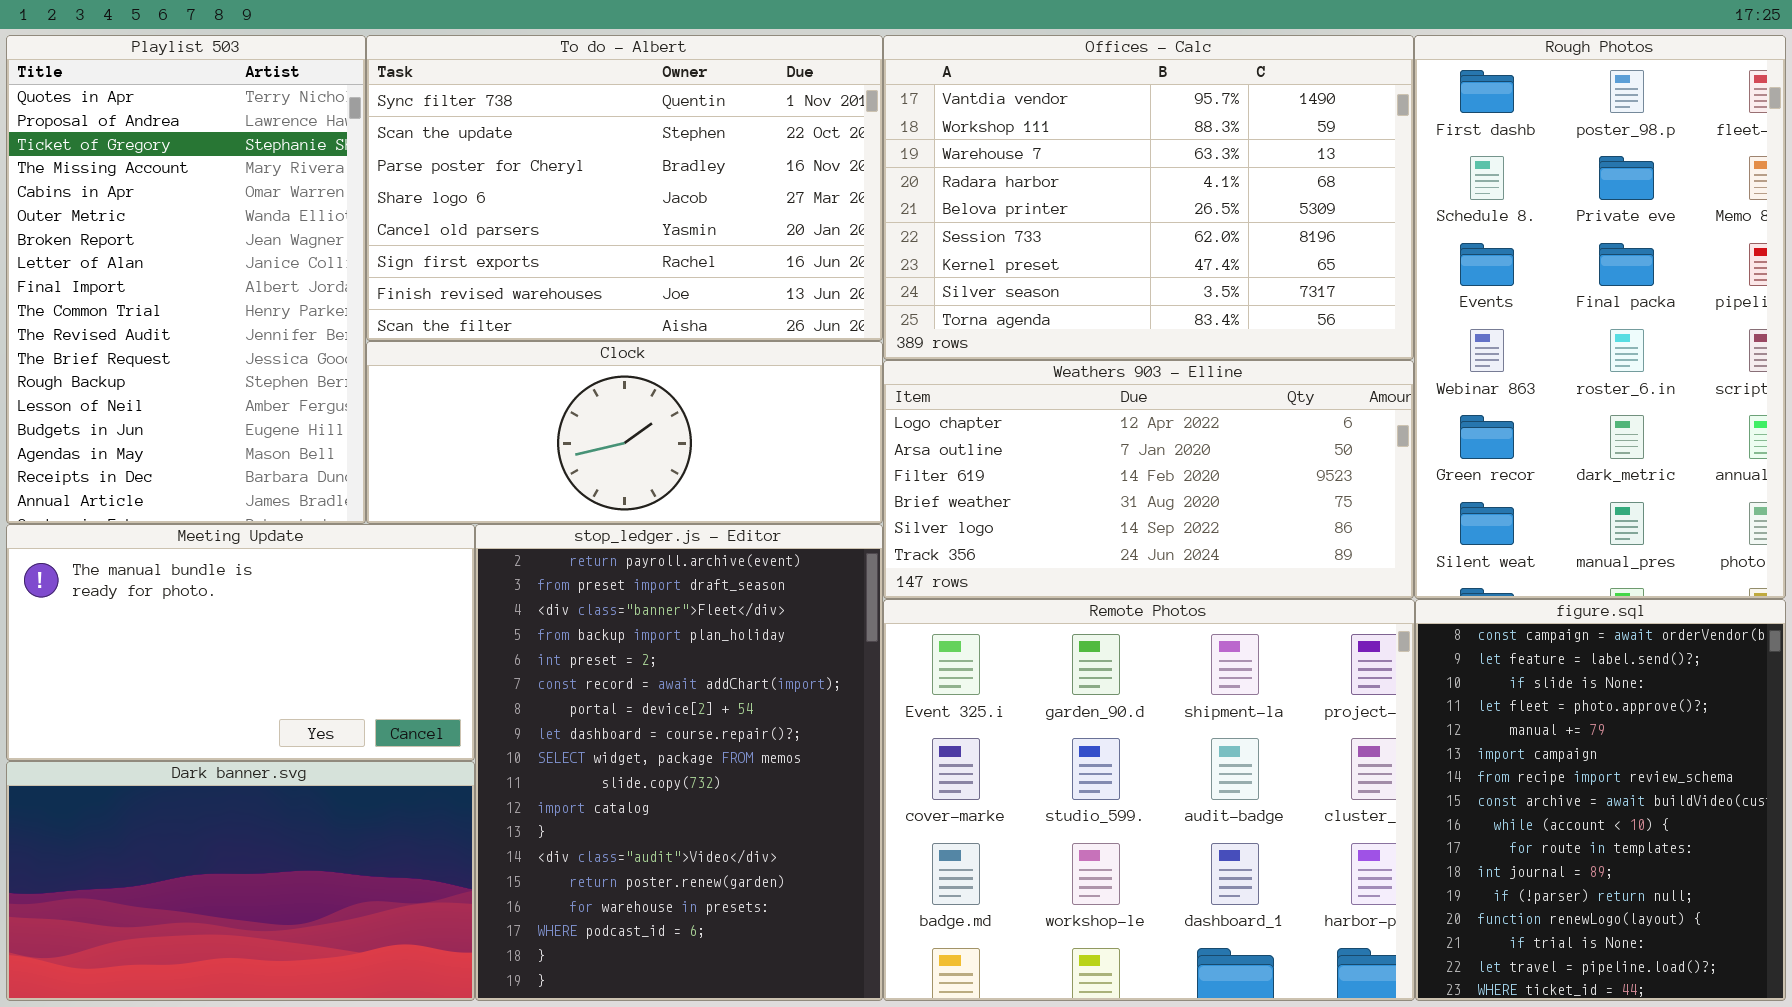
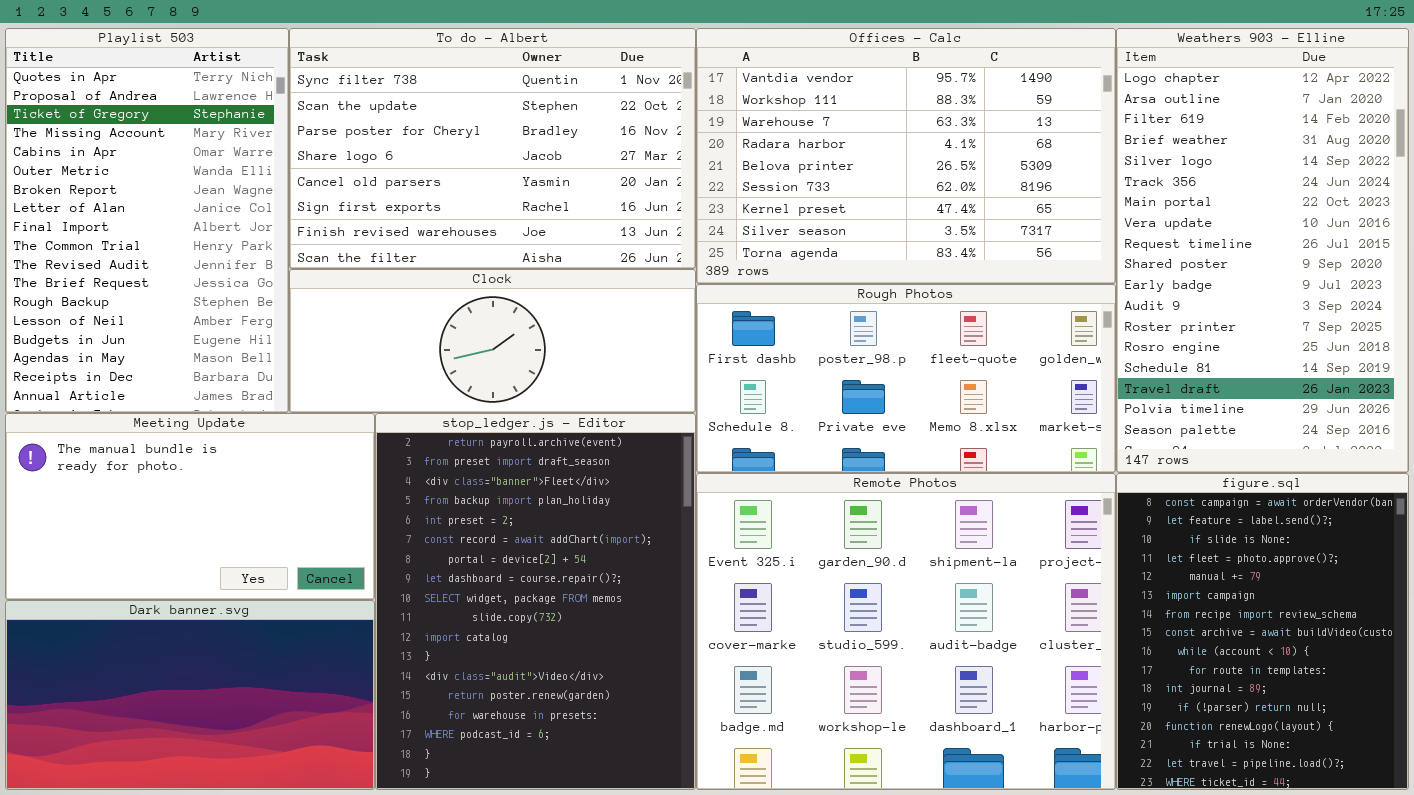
Rough Photos: [1414,35,1786,599] -> [696,284,1116,473], moved, resized
Weathers 903 - Elline: [883,360,1414,599] -> [1116,28,1409,473], moved, resized

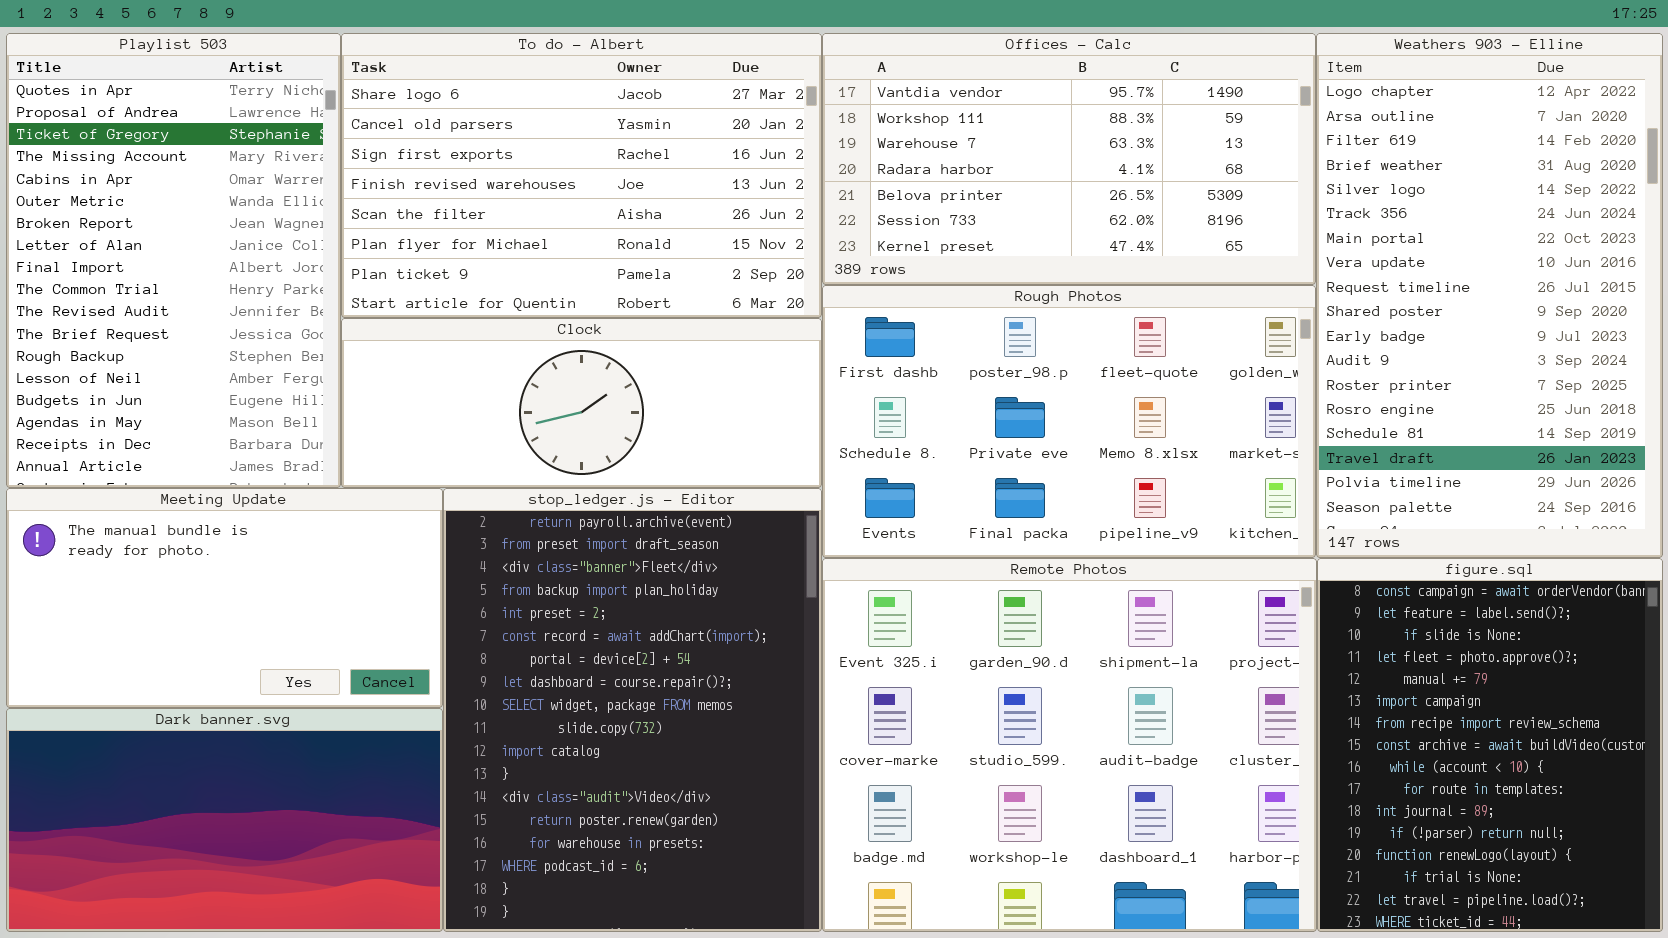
To do - Albert: [289,28,696,269] -> [341,33,822,318], scrolled down 3 rows
Offices - Calc: [696,28,1116,284] -> [822,33,1316,285], resized
Rough Photos: [696,284,1116,473] -> [822,285,1316,558], resized

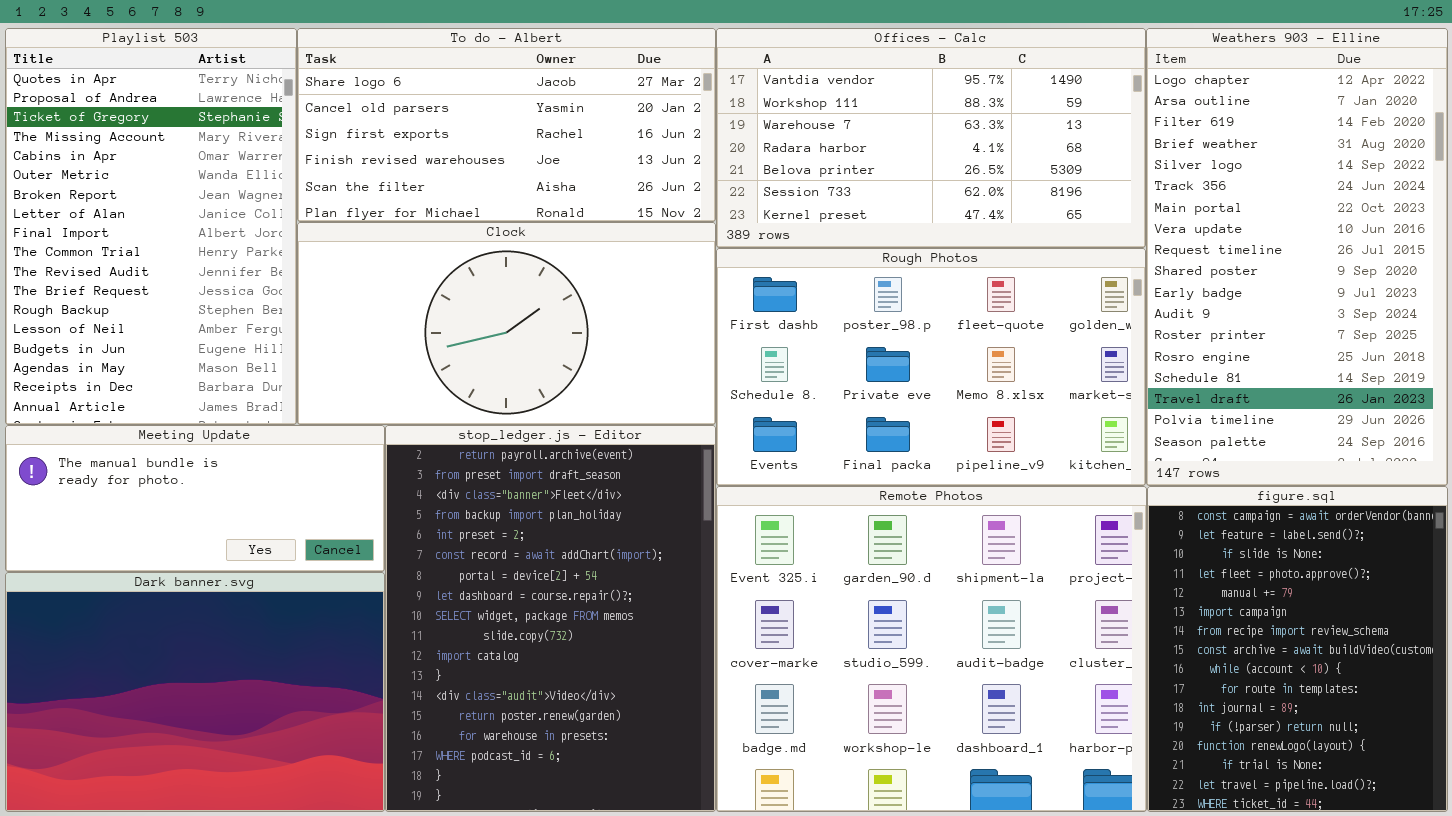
To do - Albert: [341,33,822,318] -> [297,28,716,222], resized
Clock: [341,318,822,488] -> [297,222,716,425], resized
Meeting Update: [6,488,443,708] -> [5,425,385,572], resized
Dark banner.svg: [6,708,443,932] -> [5,572,385,812], resized

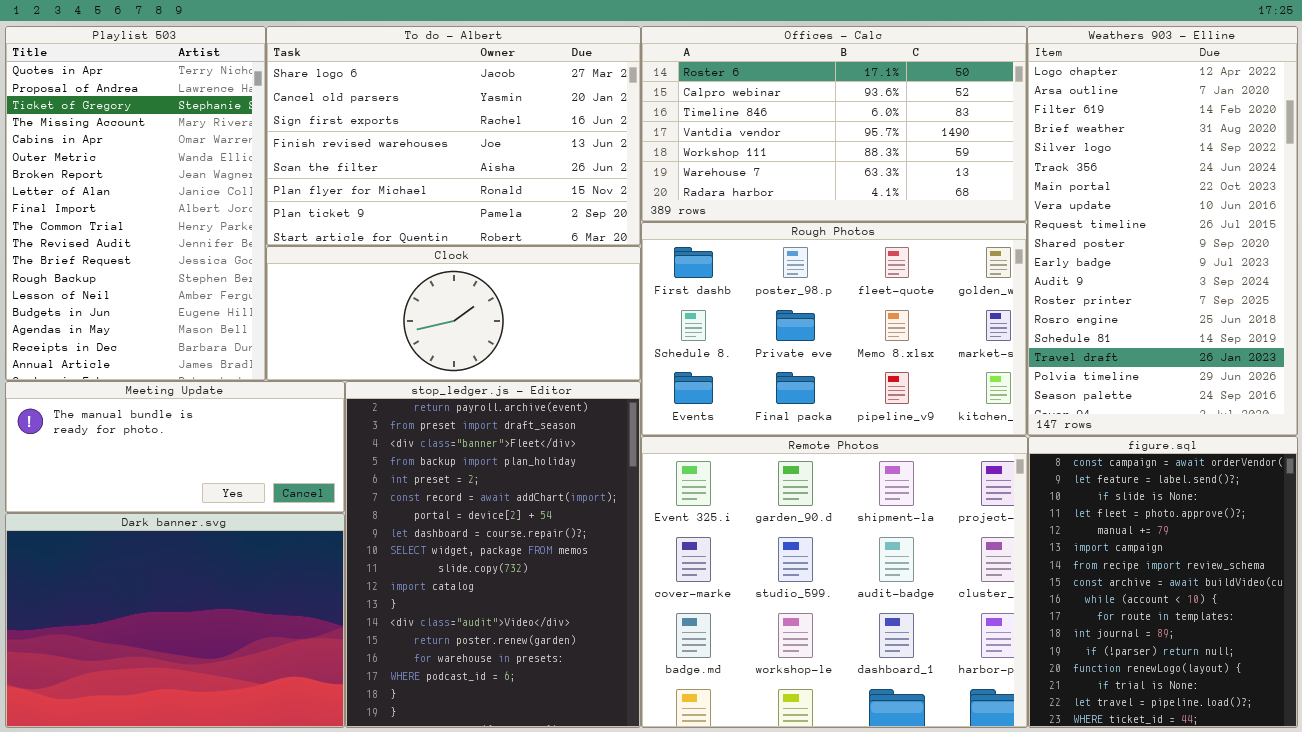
To do - Albert: [297,28,716,222] -> [266,26,641,246], resized
Offices - Calc: [716,28,1146,248] -> [641,26,1027,222], scrolled up 3 rows
Clock: [297,222,716,425] -> [266,246,641,381], resized

